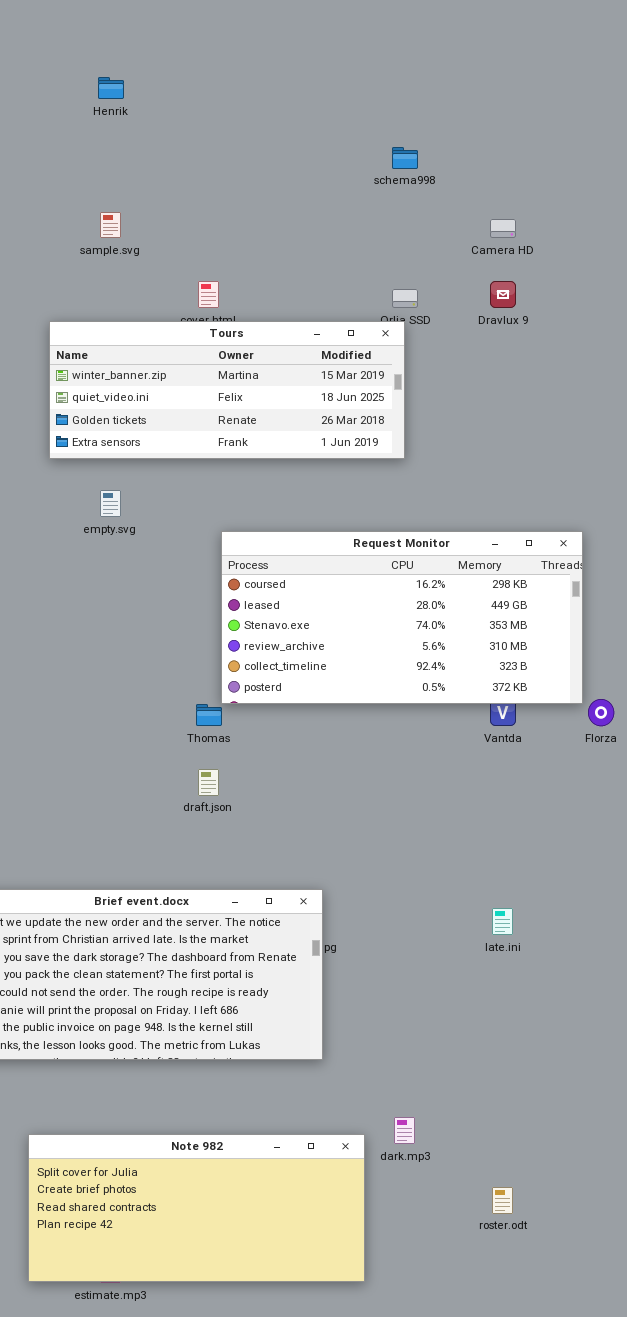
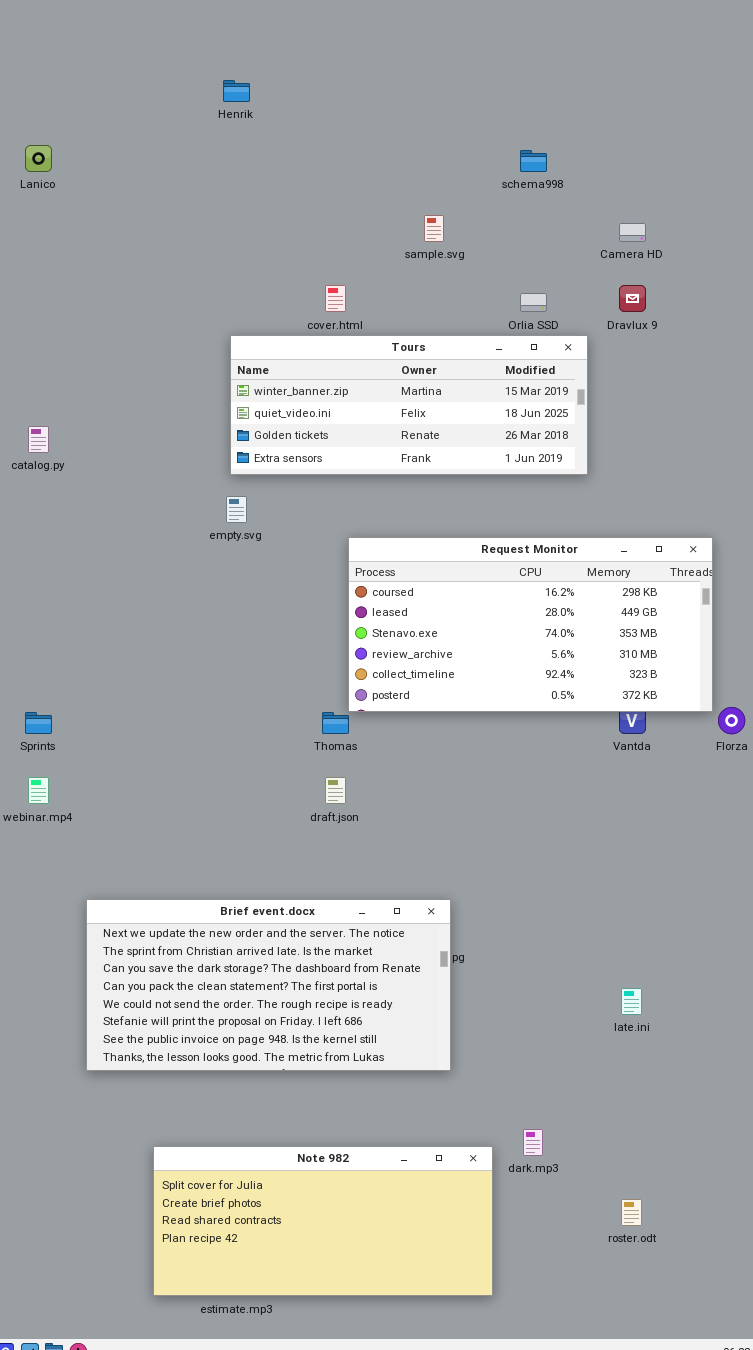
sample.svg: [100,212,121,238] -> [424,215,444,242], moved
Tours: [49,321,405,459] -> [230,335,588,475], moved
late.ini: [492,908,513,935] -> [621,988,642,1015], moved

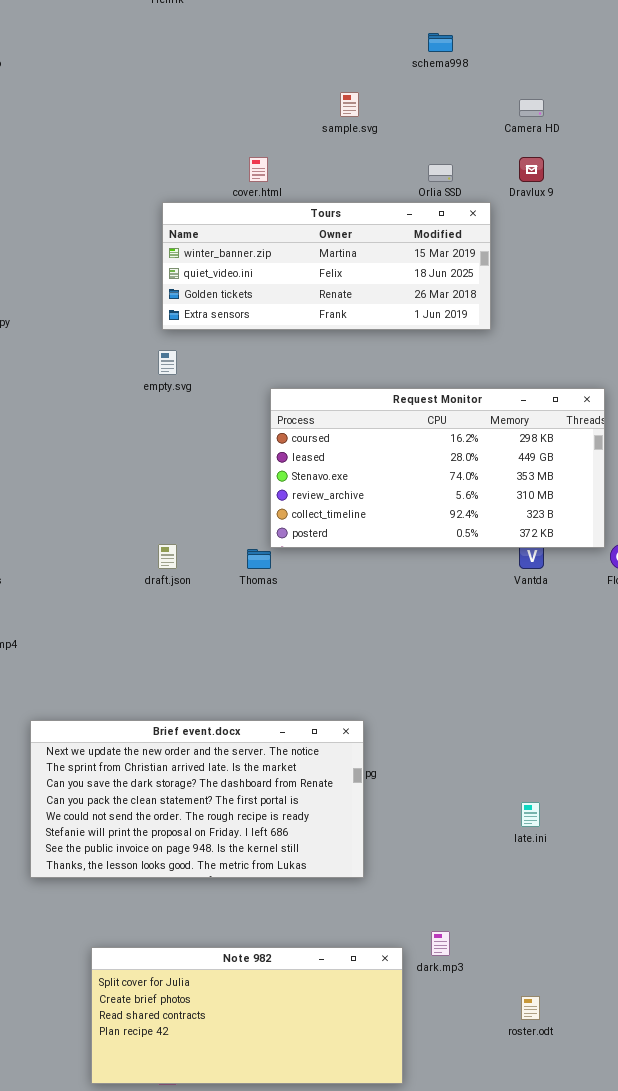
draft.json: [325,777,346,804] -> [158,544,177,569], moved

